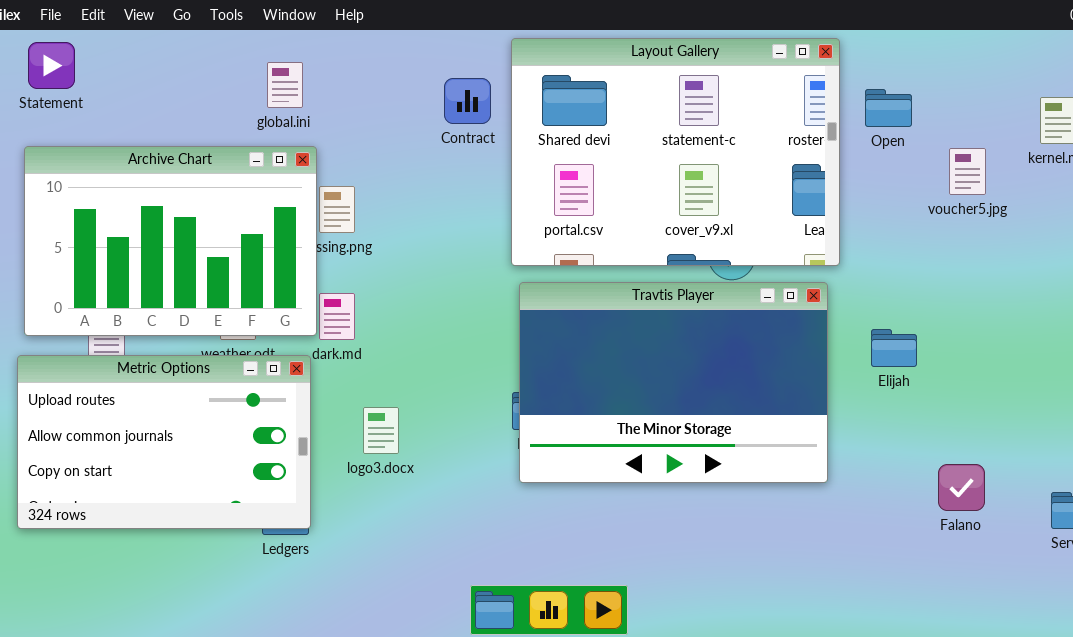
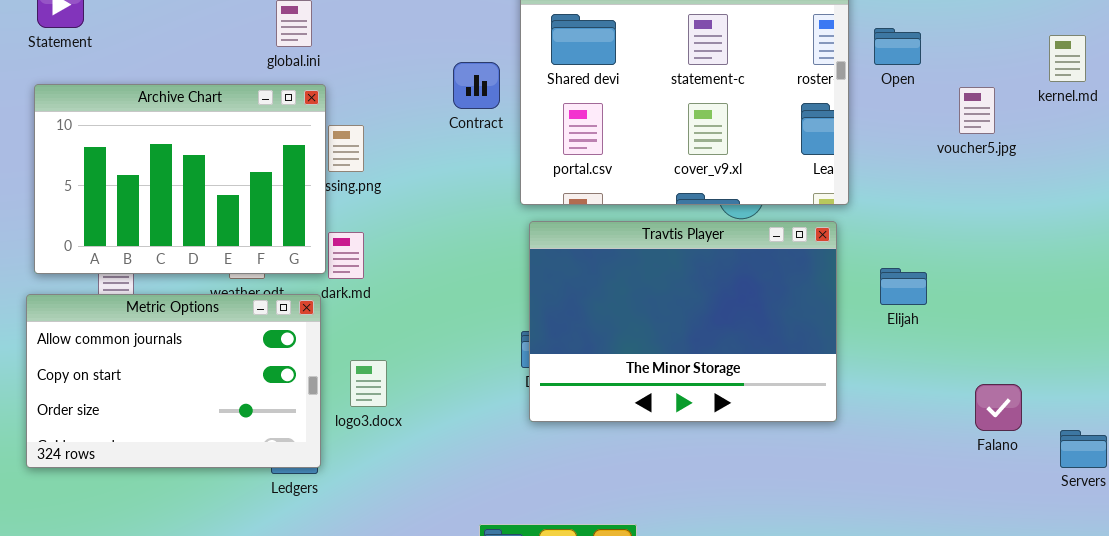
Contract: [444,78,491,124] -> [453,62,500,109], moved
Metric Options: [17,355,311,529] -> [26,294,321,468], scrolled down 1 row
logo3.docx: [363,407,399,454] -> [350,360,387,407], moved
Falano: [938,464,985,511] -> [975,384,1022,431], moved

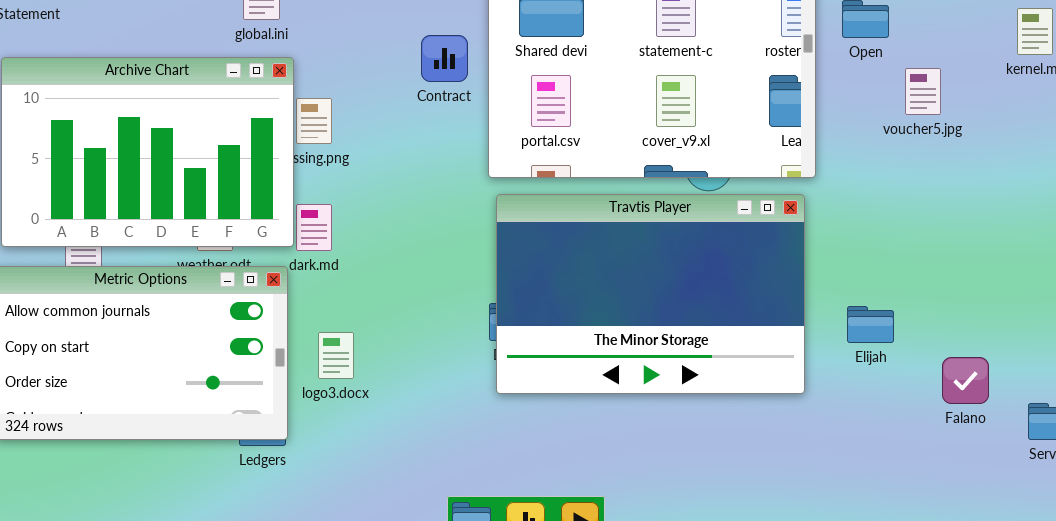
voucher5.jpg: [959,87,995,134] -> [905,68,941,115], moved
Elijah: [880,268,927,305] -> [847,306,894,343], moved

